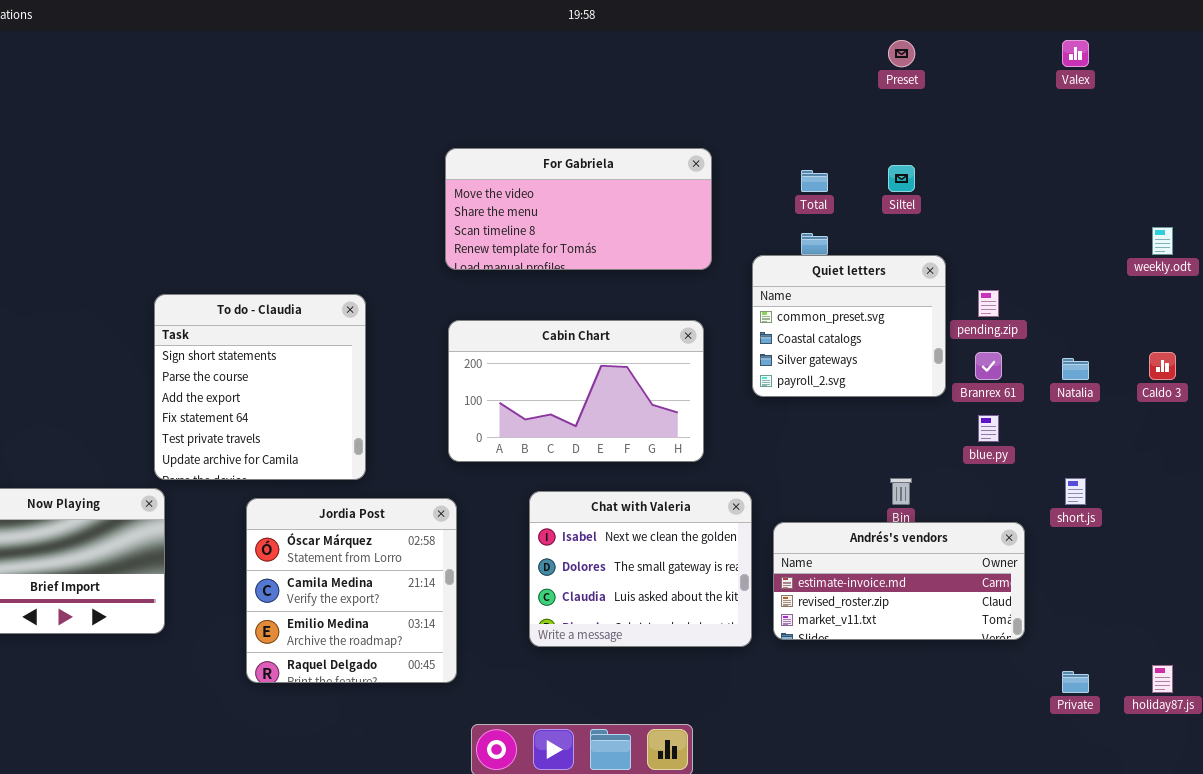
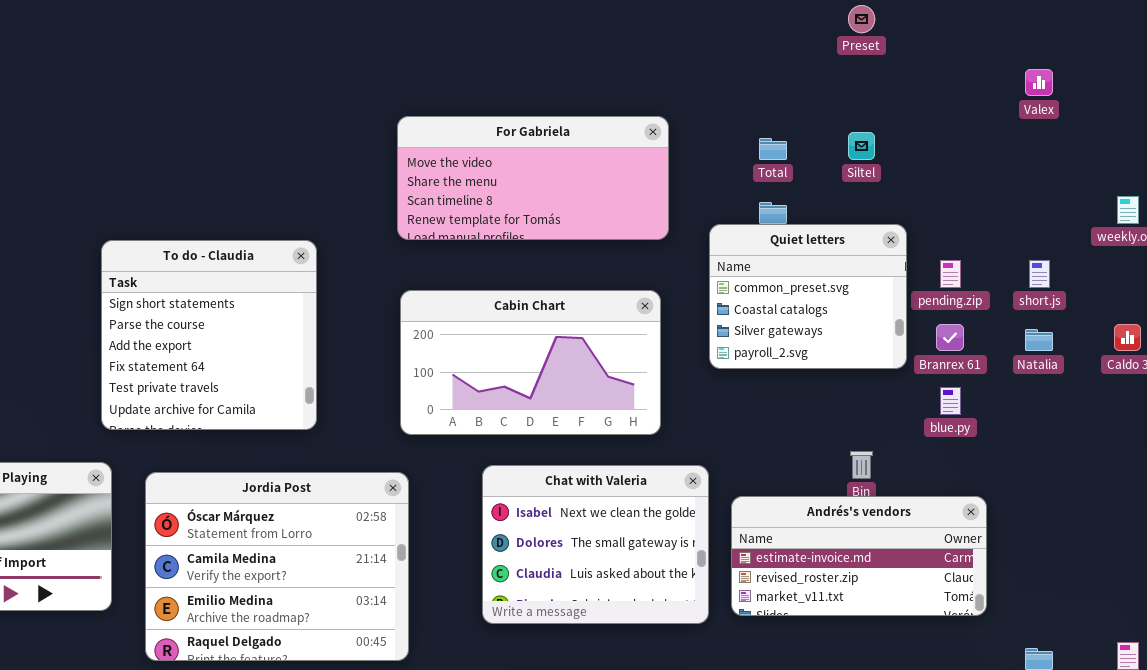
Valex: [1062,40,1089,67] -> [1025,69,1053,96], moved
To do - Claudia: [154,294,366,480] -> [101,240,317,430], moved
short.js: [1065,478,1086,505] -> [1029,260,1050,288], moved
Jordia Post: [246,498,457,683] -> [145,472,409,661], resized

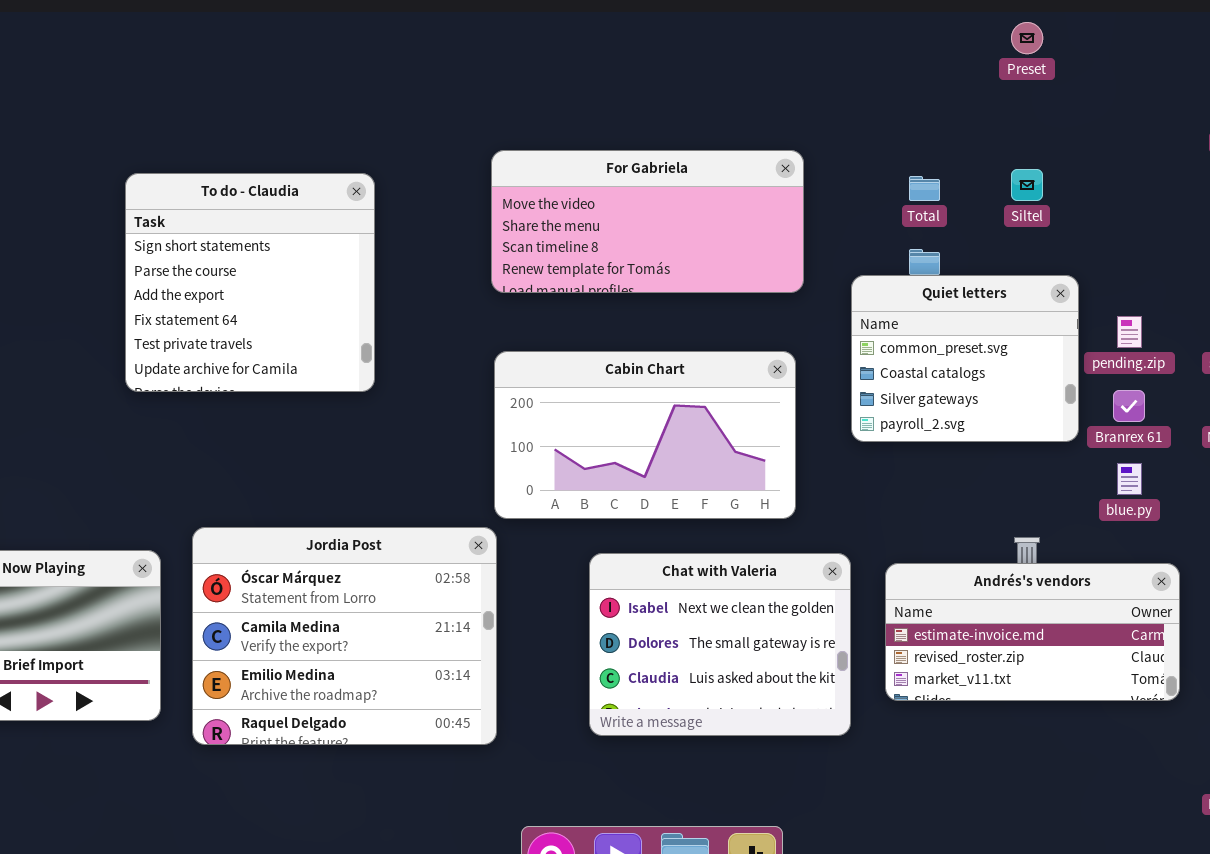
To do - Claudia: [101,240,317,430] -> [125,173,375,392], moved
Jordia Post: [145,472,409,661] -> [192,527,497,745], moved
Andrés's vendors: [731,496,987,616] -> [885,563,1180,701], moved

